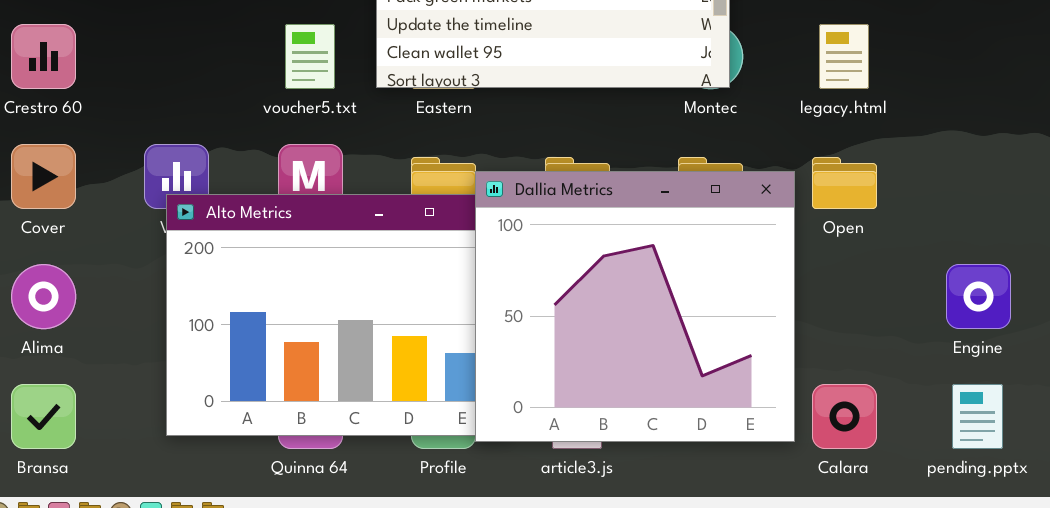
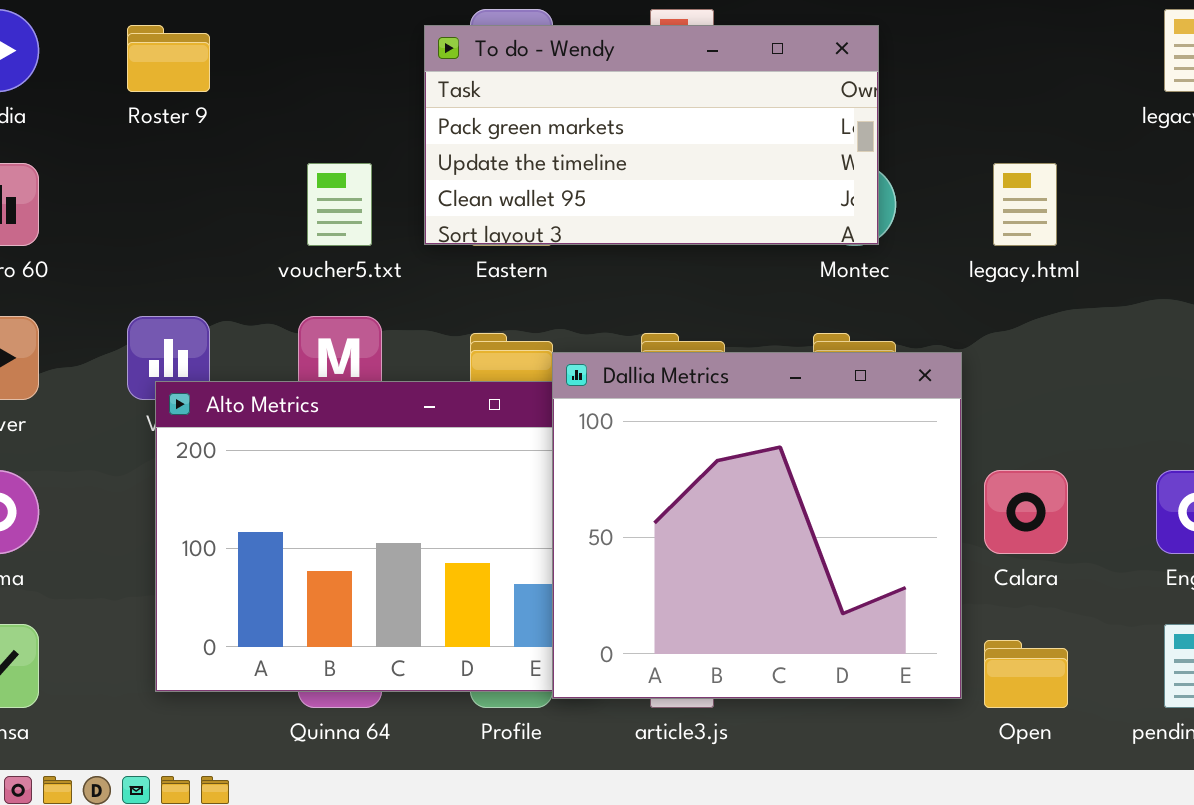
Open: [812,157,877,209] -> [984,640,1068,708], moved
Calara: [812,384,877,449] -> [984,470,1068,554], moved

